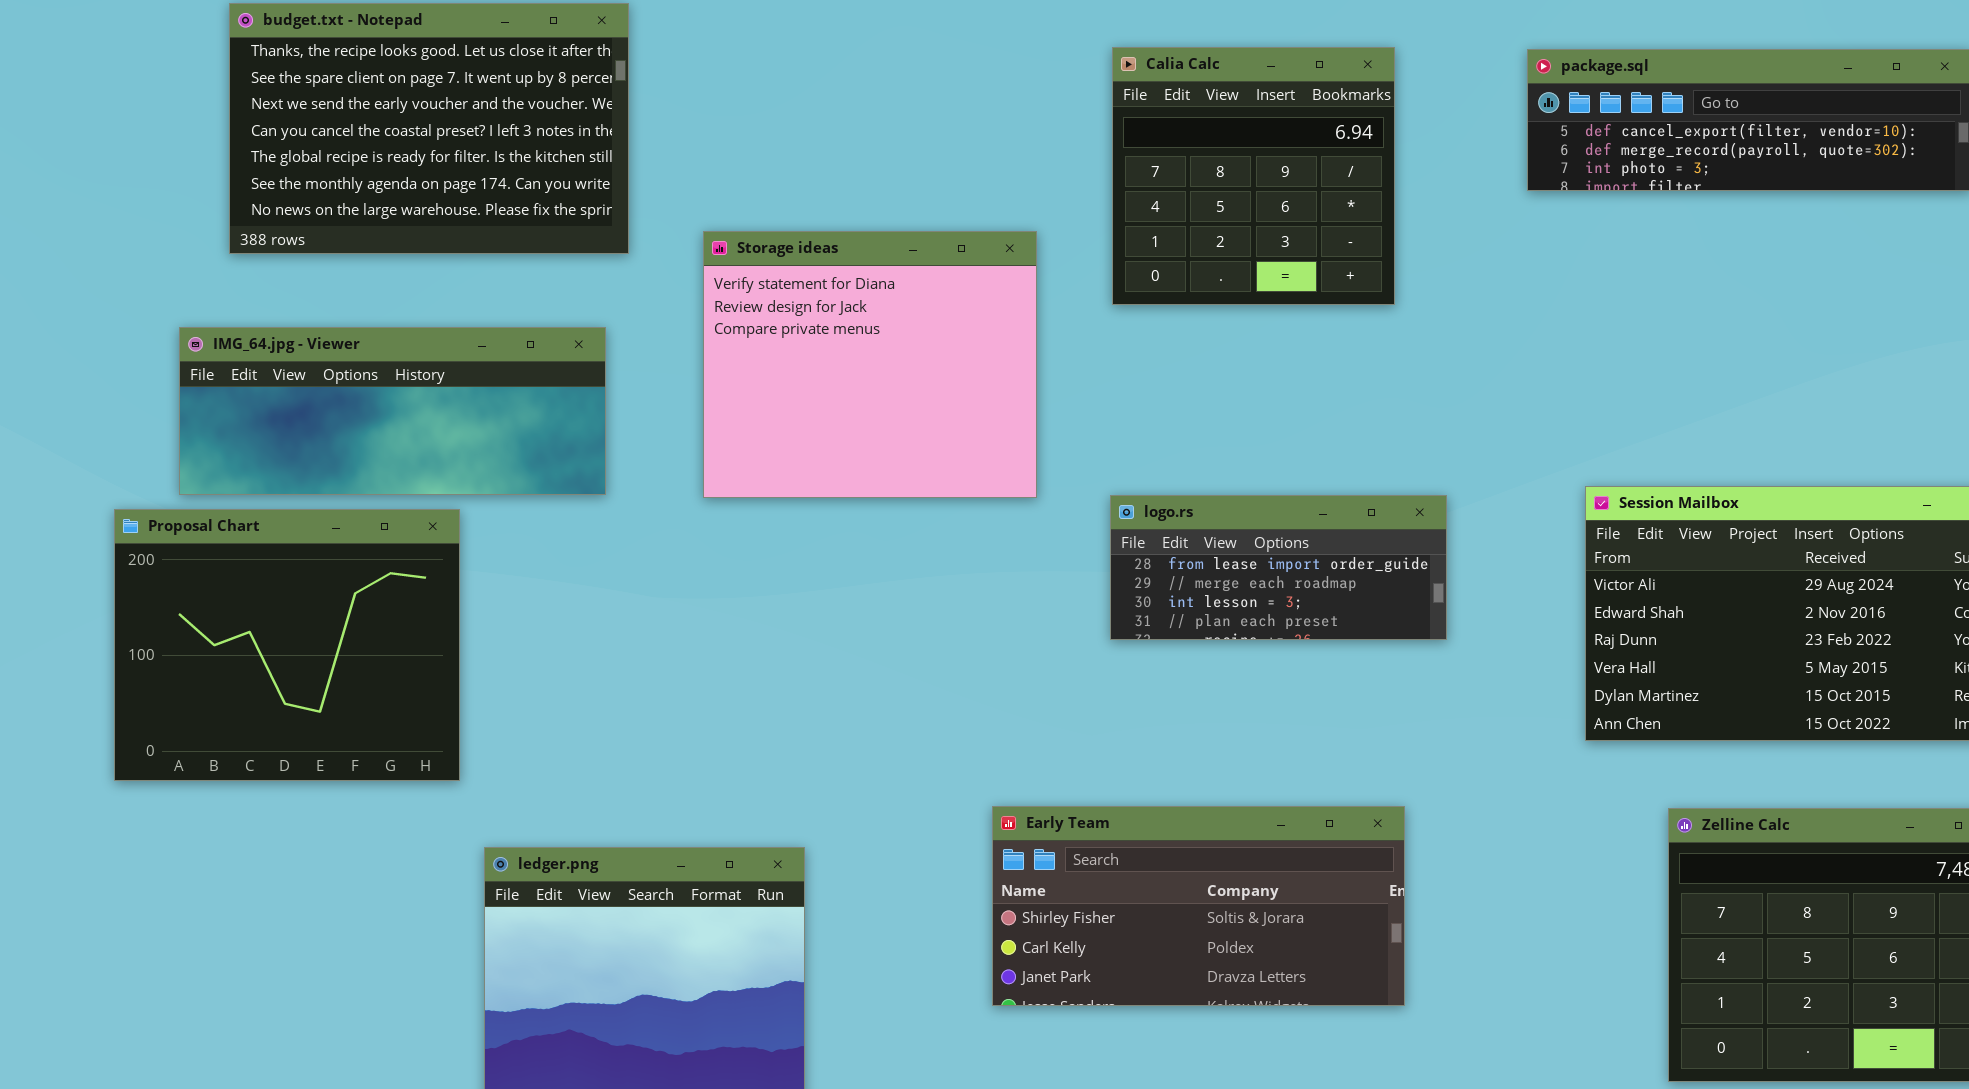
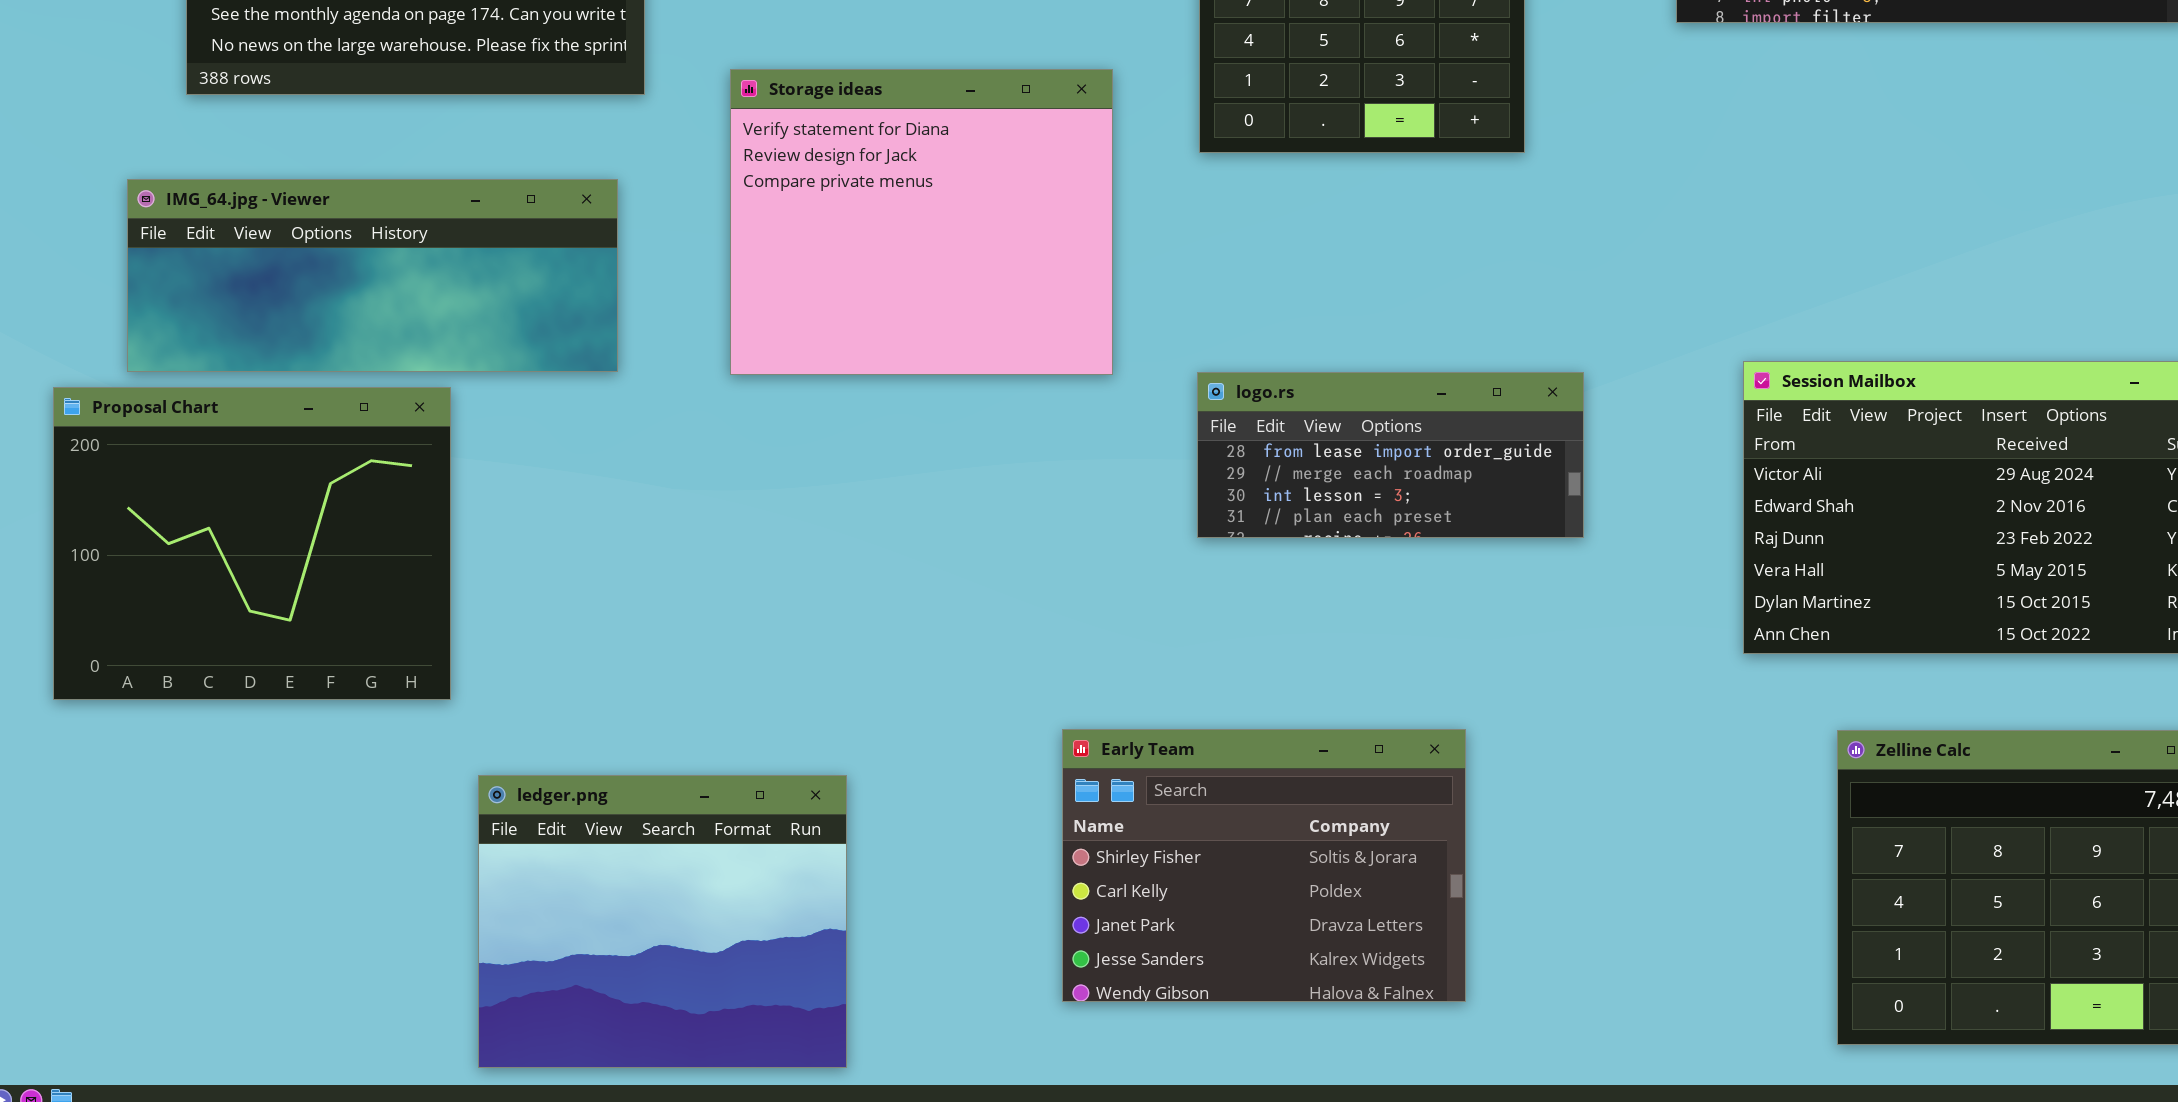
Early Team: [992,806,1405,1006] -> [1062,729,1466,1002], resized

